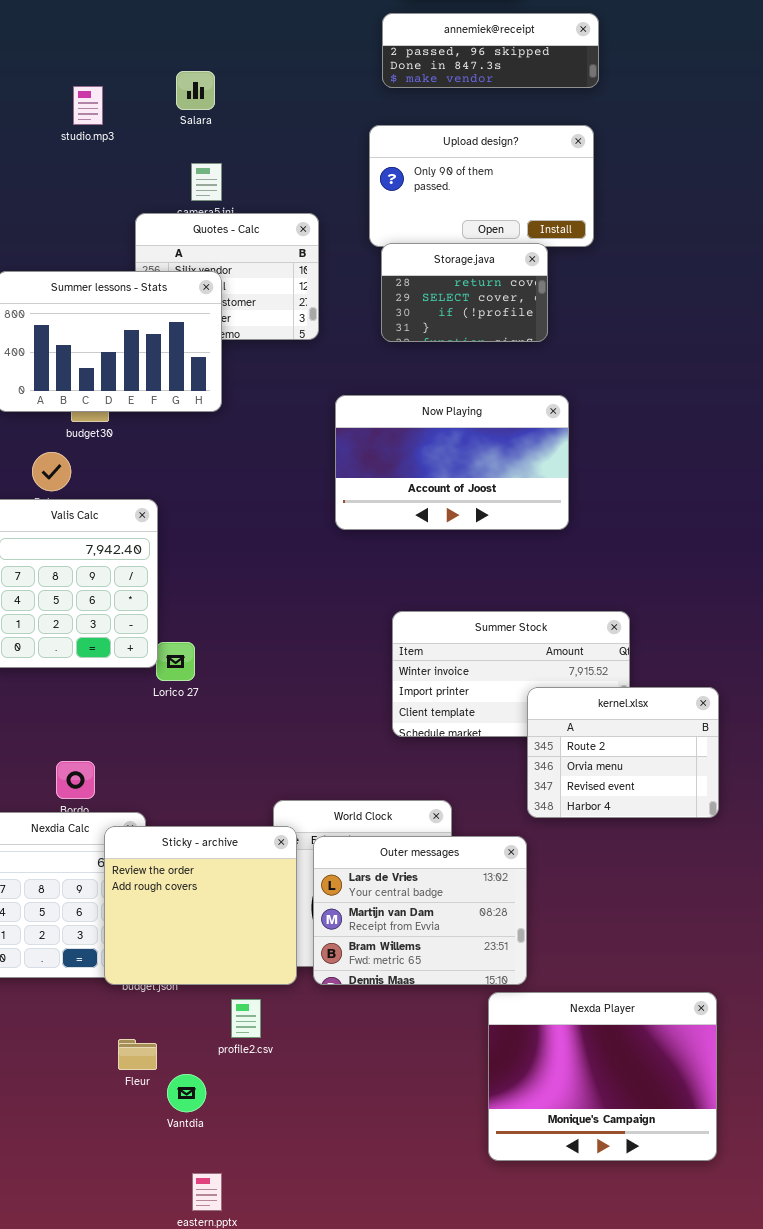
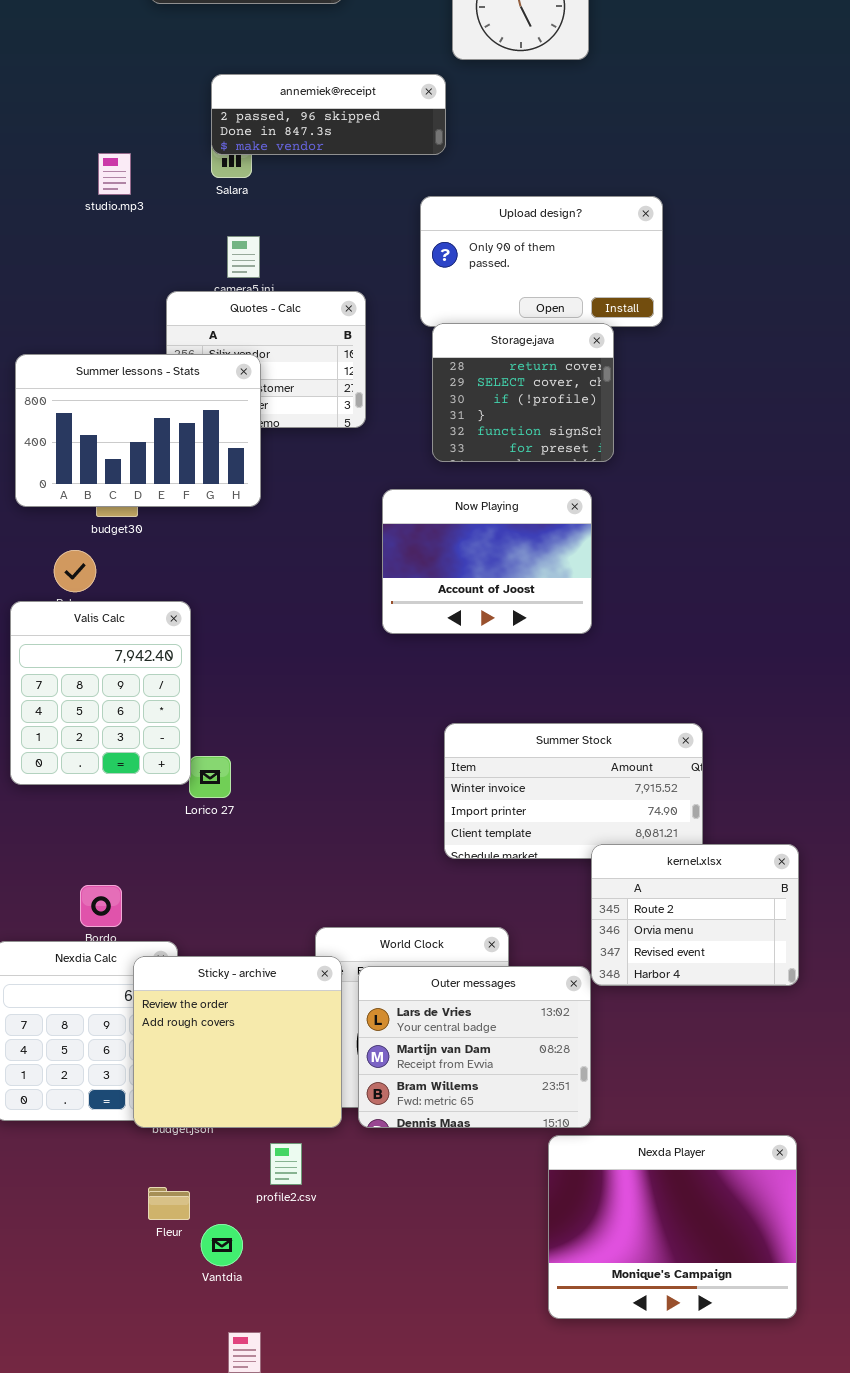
annemiek@receipt: [382,13,599,88] -> [211,74,446,155], moved
Storage.java: [381,243,548,342] -> [432,323,614,462], resized
Now Playing: [335,395,569,530] -> [382,489,592,634], resized
kernel.xlsx: [527,687,719,818] -> [591,844,799,986], moved

